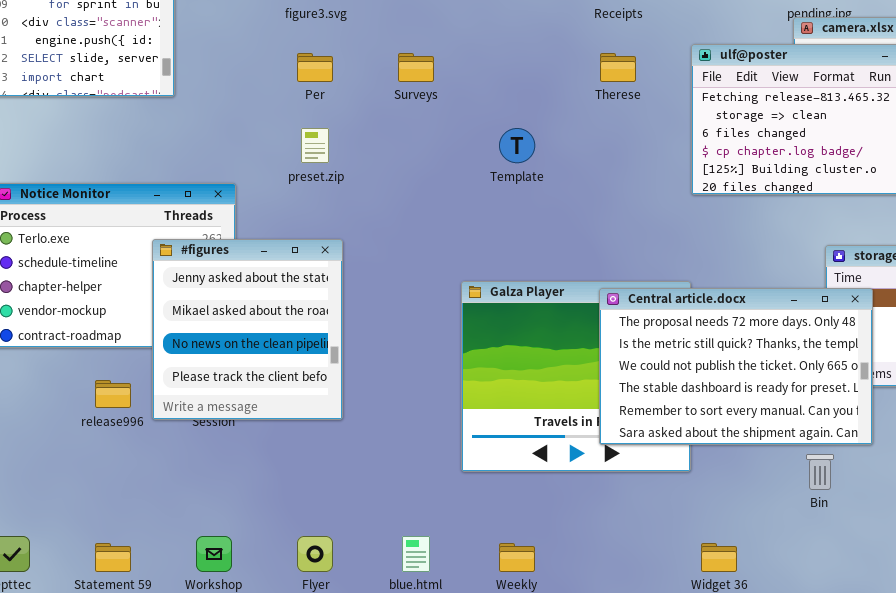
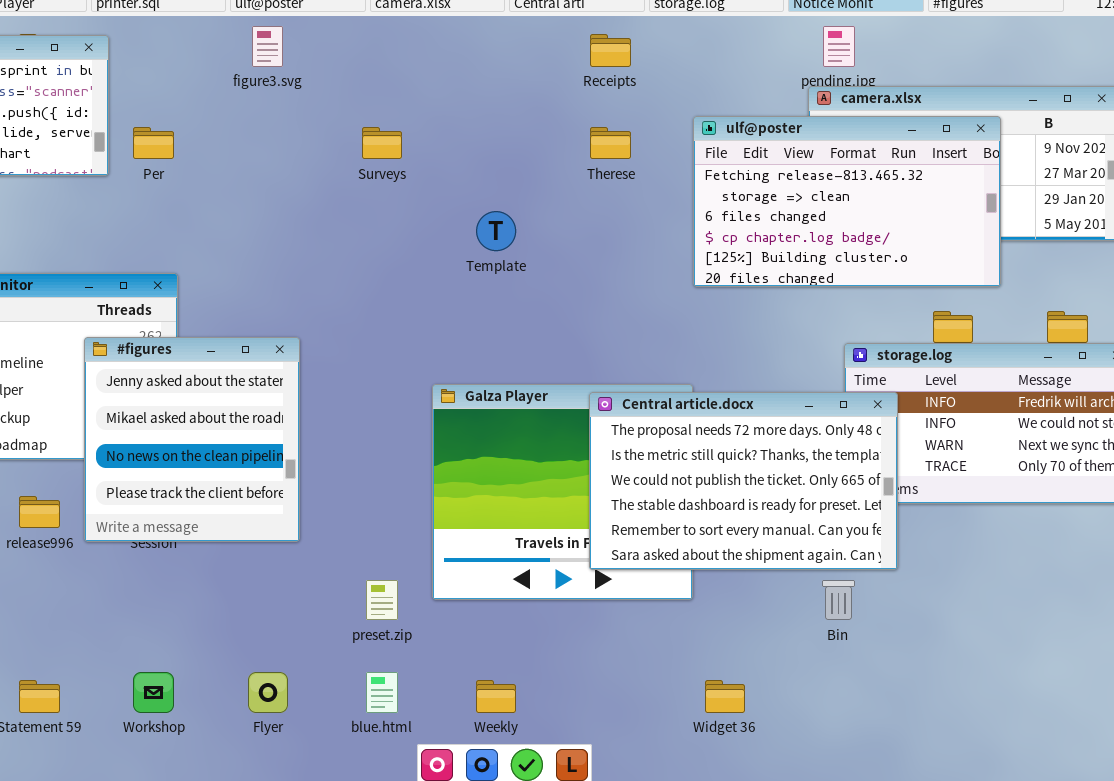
Per: [297,53,333,82] -> [133,127,174,159], moved
preset.zip: [301,128,329,163] -> [366,580,398,620], moved

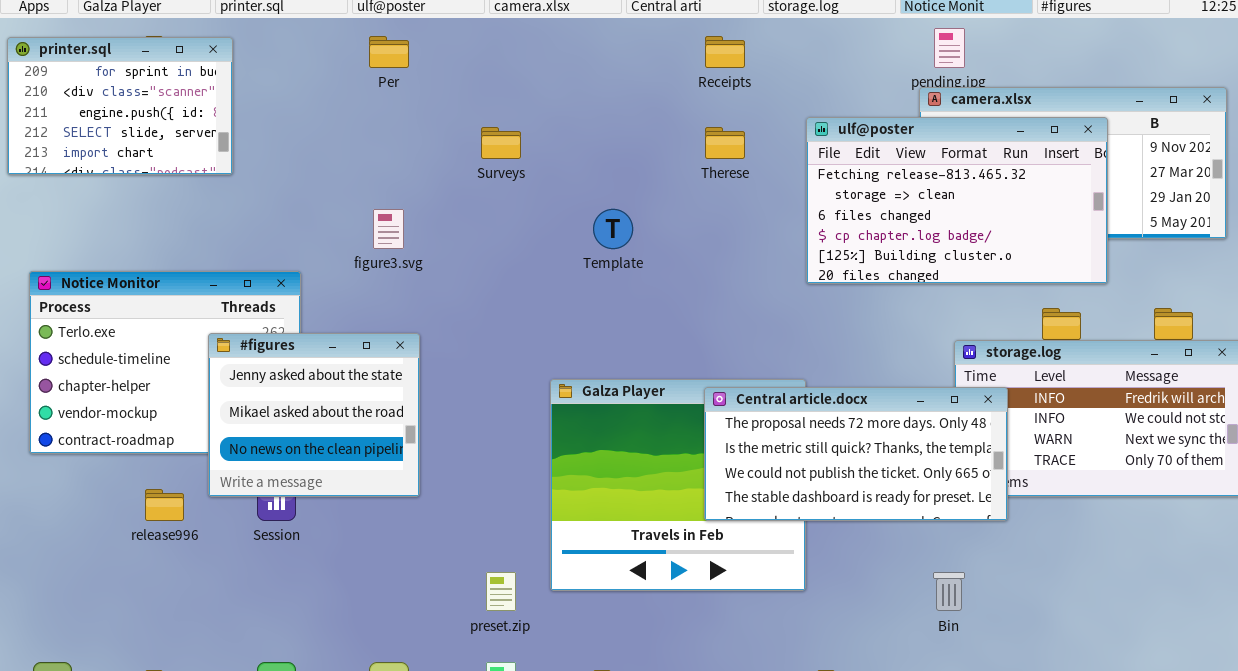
figure3.svg: [252,26,283,67] -> [373,209,404,249], moved
Per: [133,127,174,159] -> [369,36,409,68], moved
#figures: [84,337,300,542] -> [208,333,420,497], resized
Central article.docx: [589,392,898,570] -> [704,387,1008,521], resized

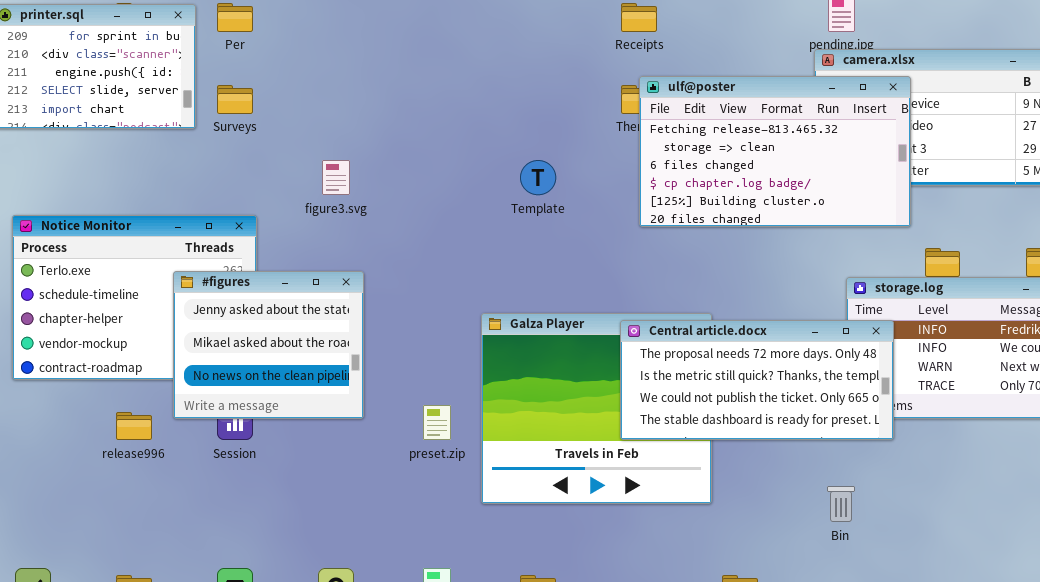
Per: [369,36,409,68] -> [217,3,253,32], moved
ulf@poster: [806,117,1108,284] -> [639,76,911,227], moved
Surveys: [481,127,521,159] -> [217,85,253,114], moved
preset.zip: [486,572,516,611] -> [423,405,451,440], moved

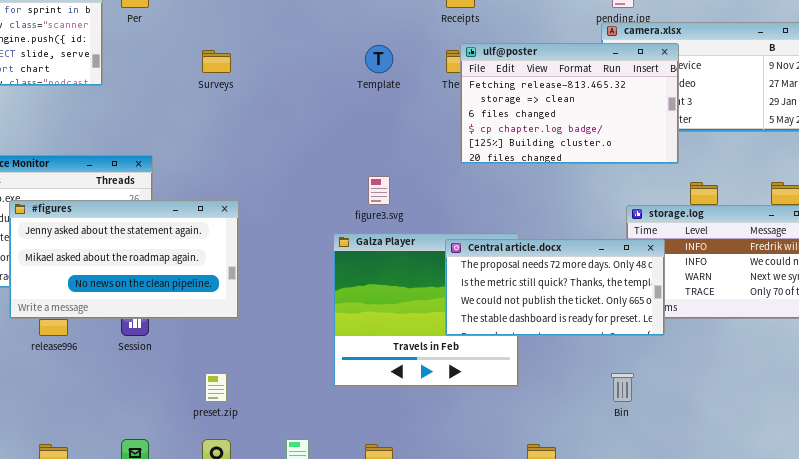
Surveys: [217,85,253,114] -> [202,50,231,73], moved
figure3.svg: [322,160,350,195] -> [368,176,390,205], moved
Template: [520,160,556,195] -> [365,45,393,73], moved
#figures: [173,271,364,419] -> [9,200,239,319], resized
preset.zip: [423,405,451,440] -> [205,373,227,402], moved

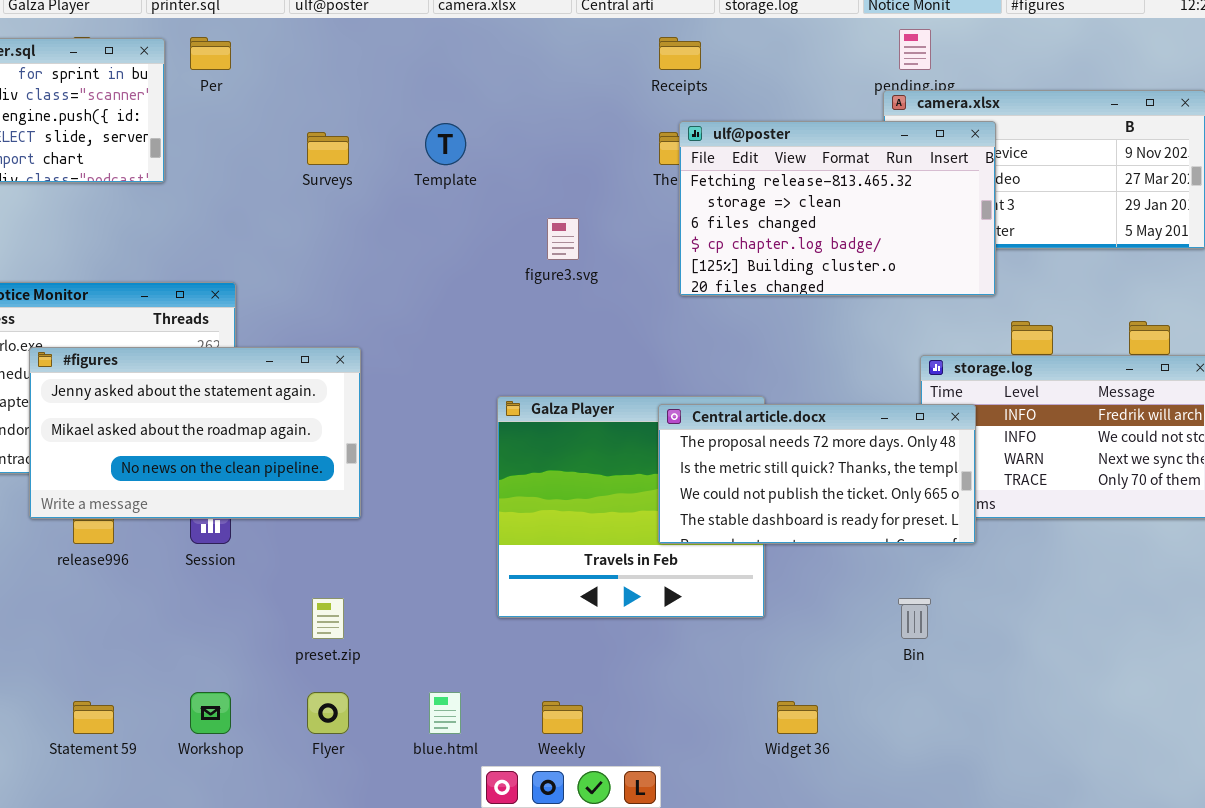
Template: [365,45,393,73] -> [425,123,466,165], moved
figure3.svg: [368,176,390,205] -> [547,218,579,260], moved

